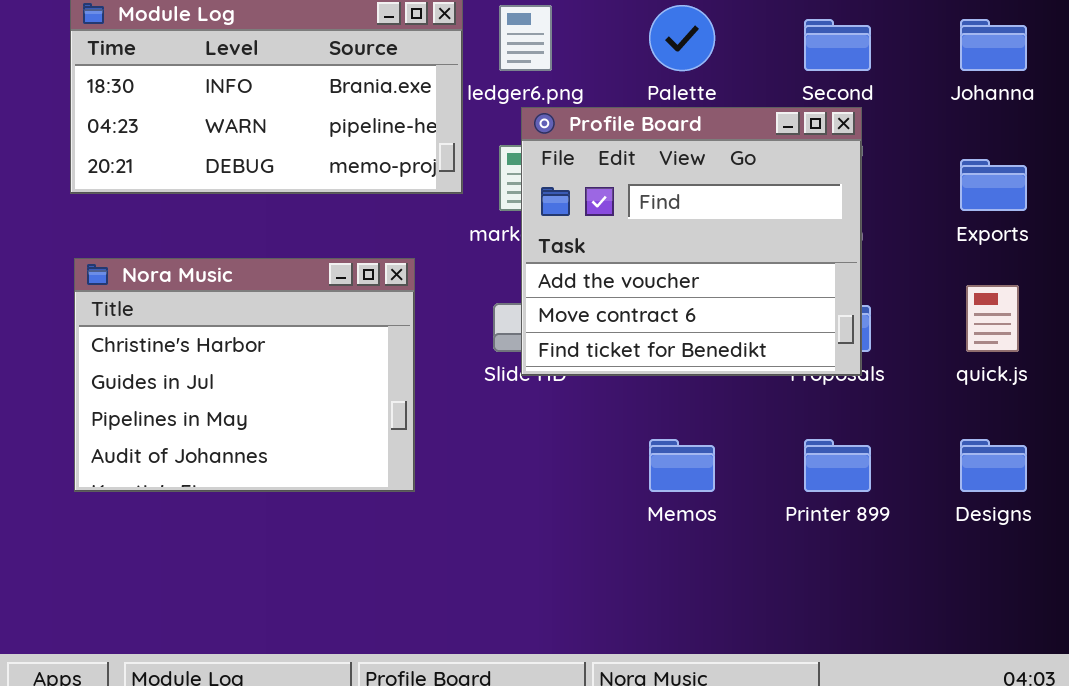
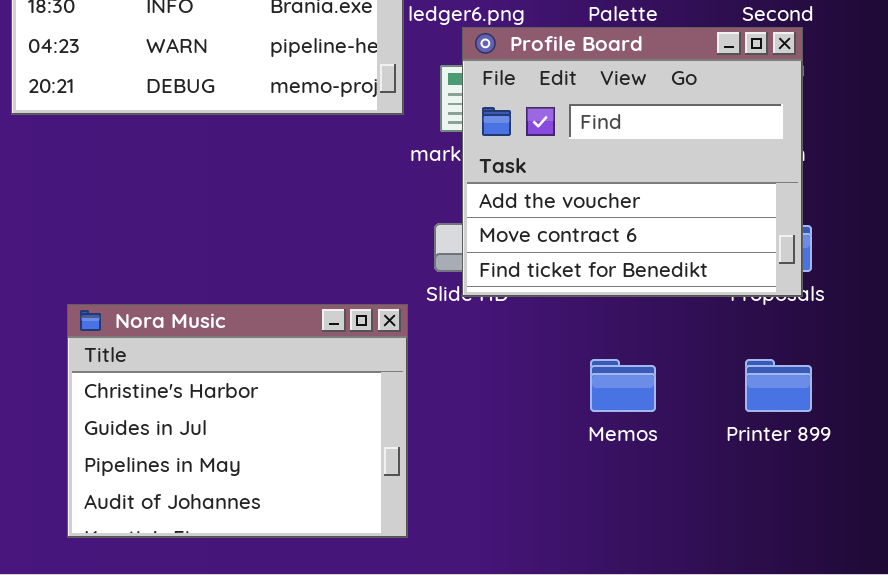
Nora Music: [74,258,415,492] -> [67,304,408,538], moved

